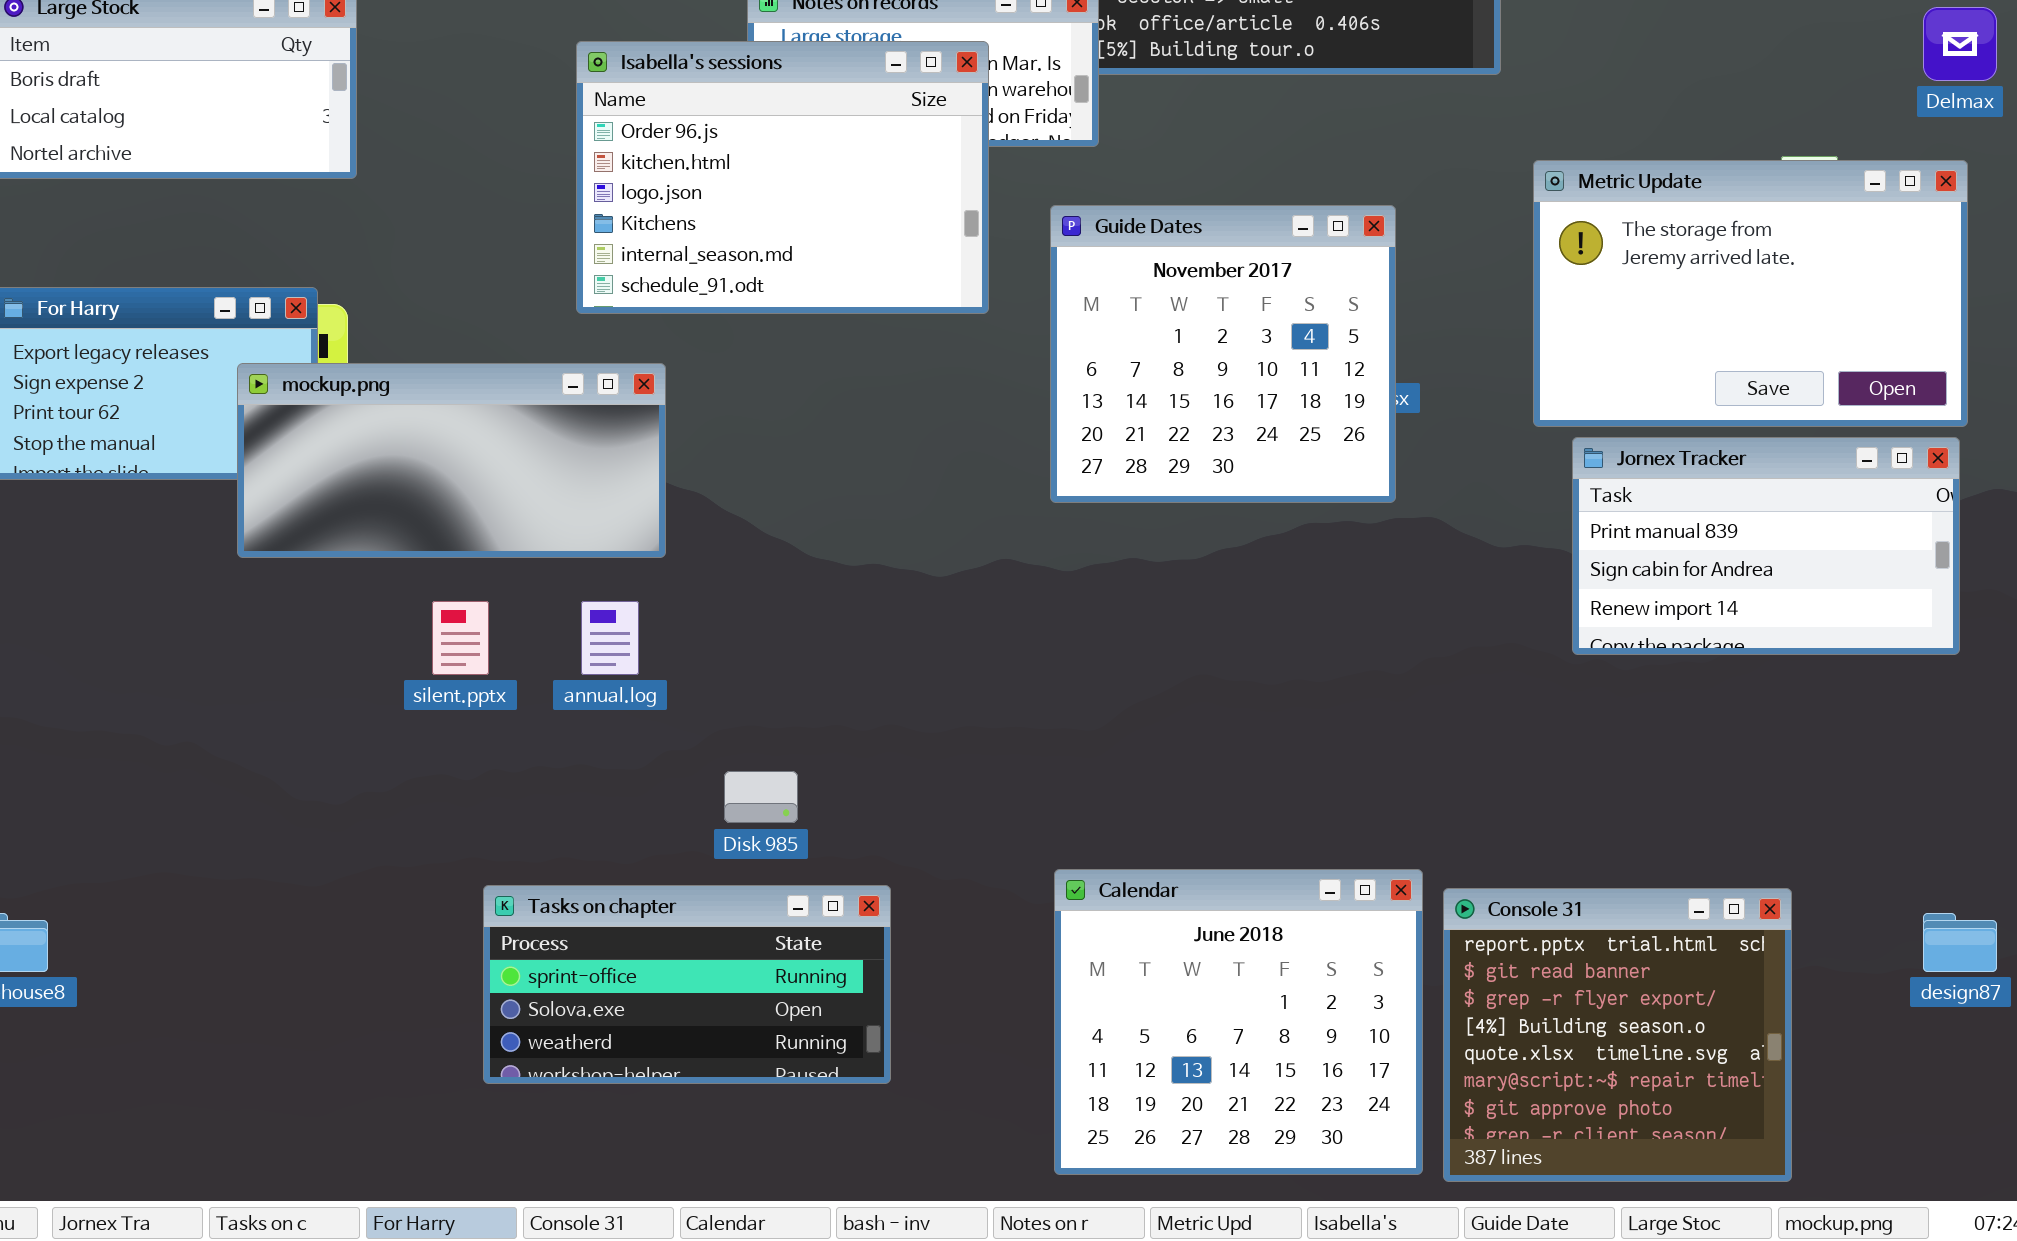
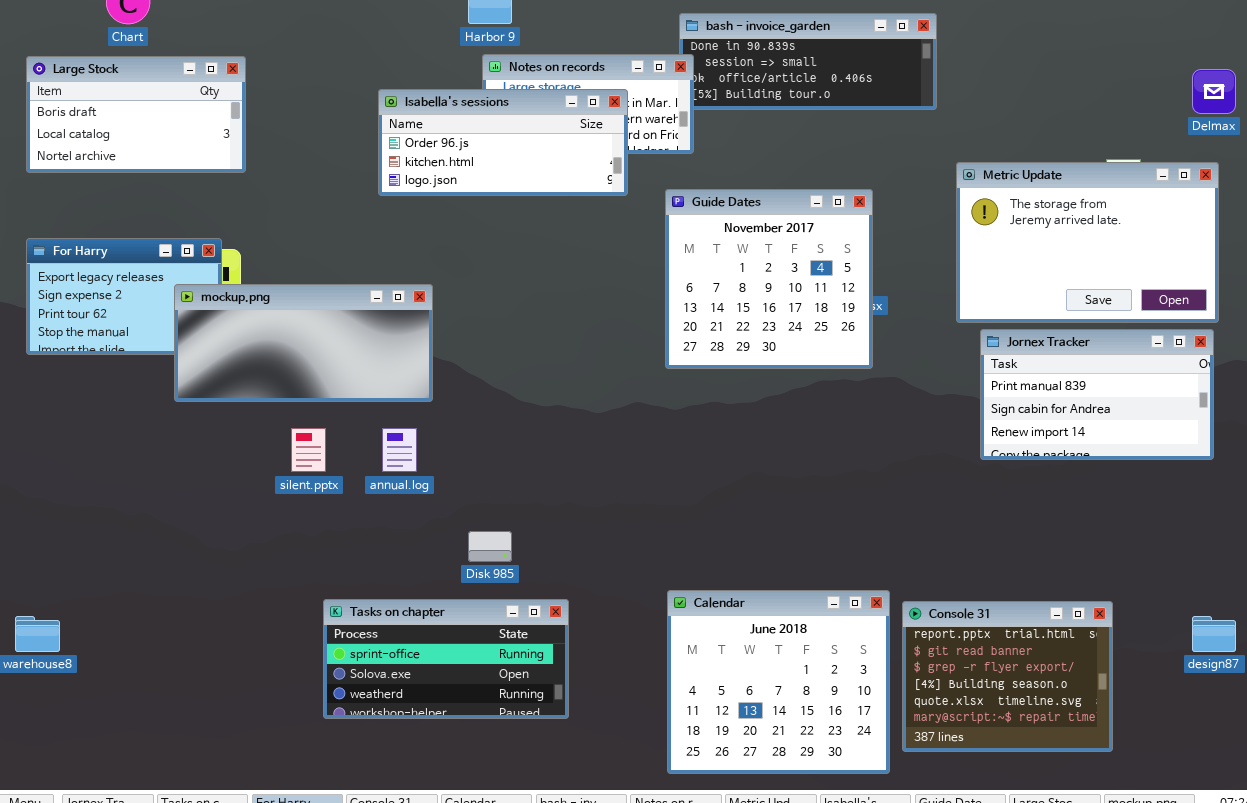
Isabella's sessions: [576,41,989,314] -> [378,89,628,196], resized
Console 31: [1443,888,1792,1182] -> [902,601,1113,752], resized

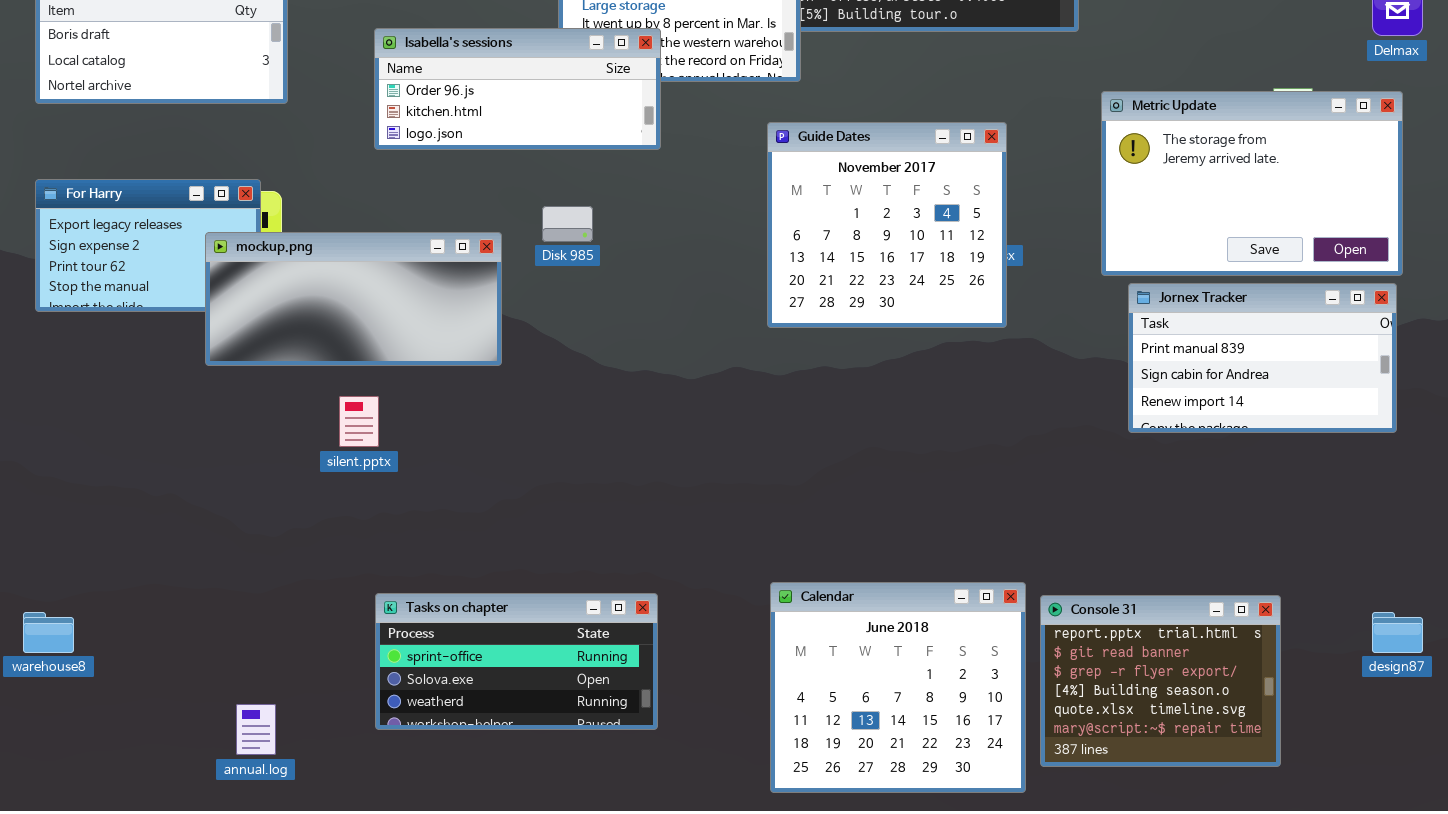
Isabella's sessions: [378,89,628,196] -> [374,28,661,150], moved
annual.log: [382,428,417,472] -> [236,704,276,755], moved
Disk 985: [468,531,512,562] -> [542,206,593,242], moved

